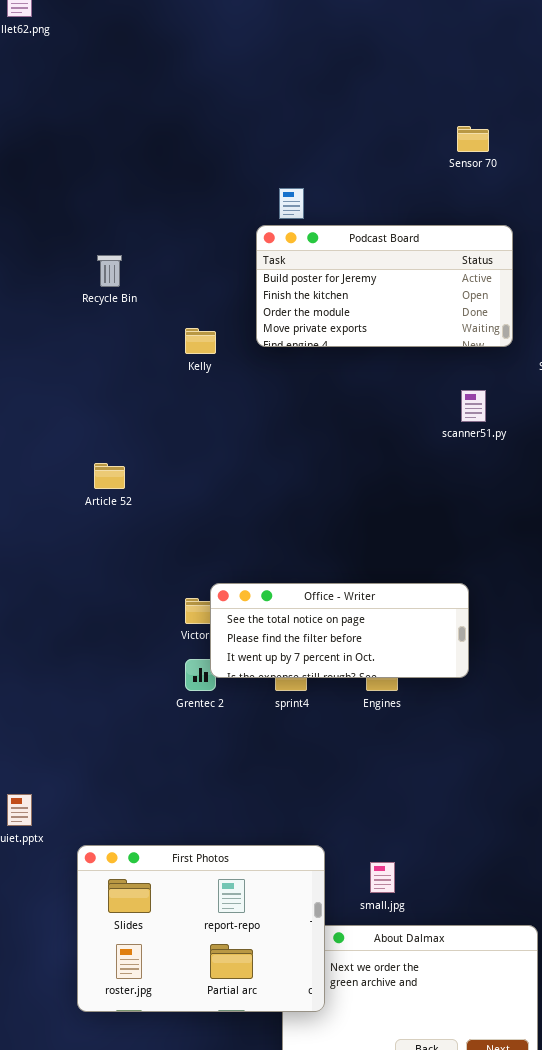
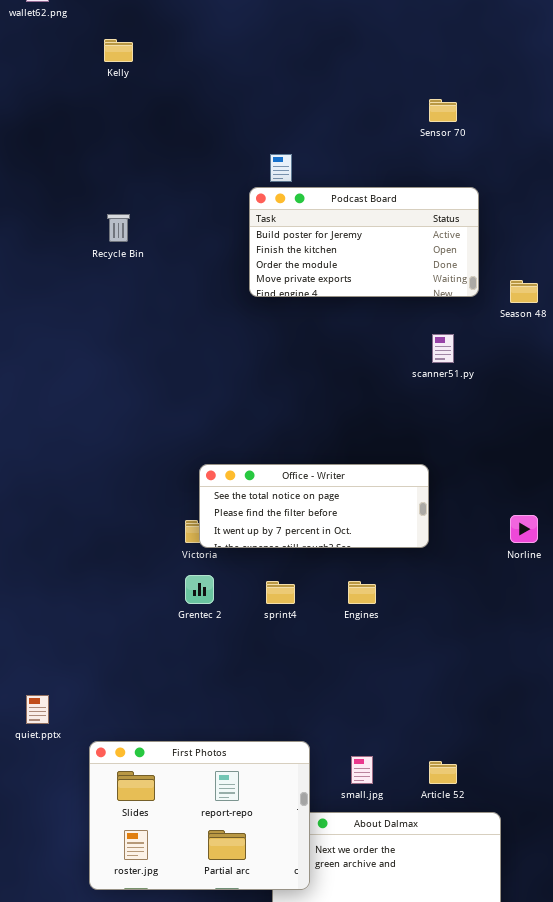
Kelly: [185,328,216,354] -> [104,39,133,62], moved
Article 52: [94,463,125,489] -> [429,761,457,784], moved
Office - Writer: [210,583,469,678] -> [199,464,429,548], moved

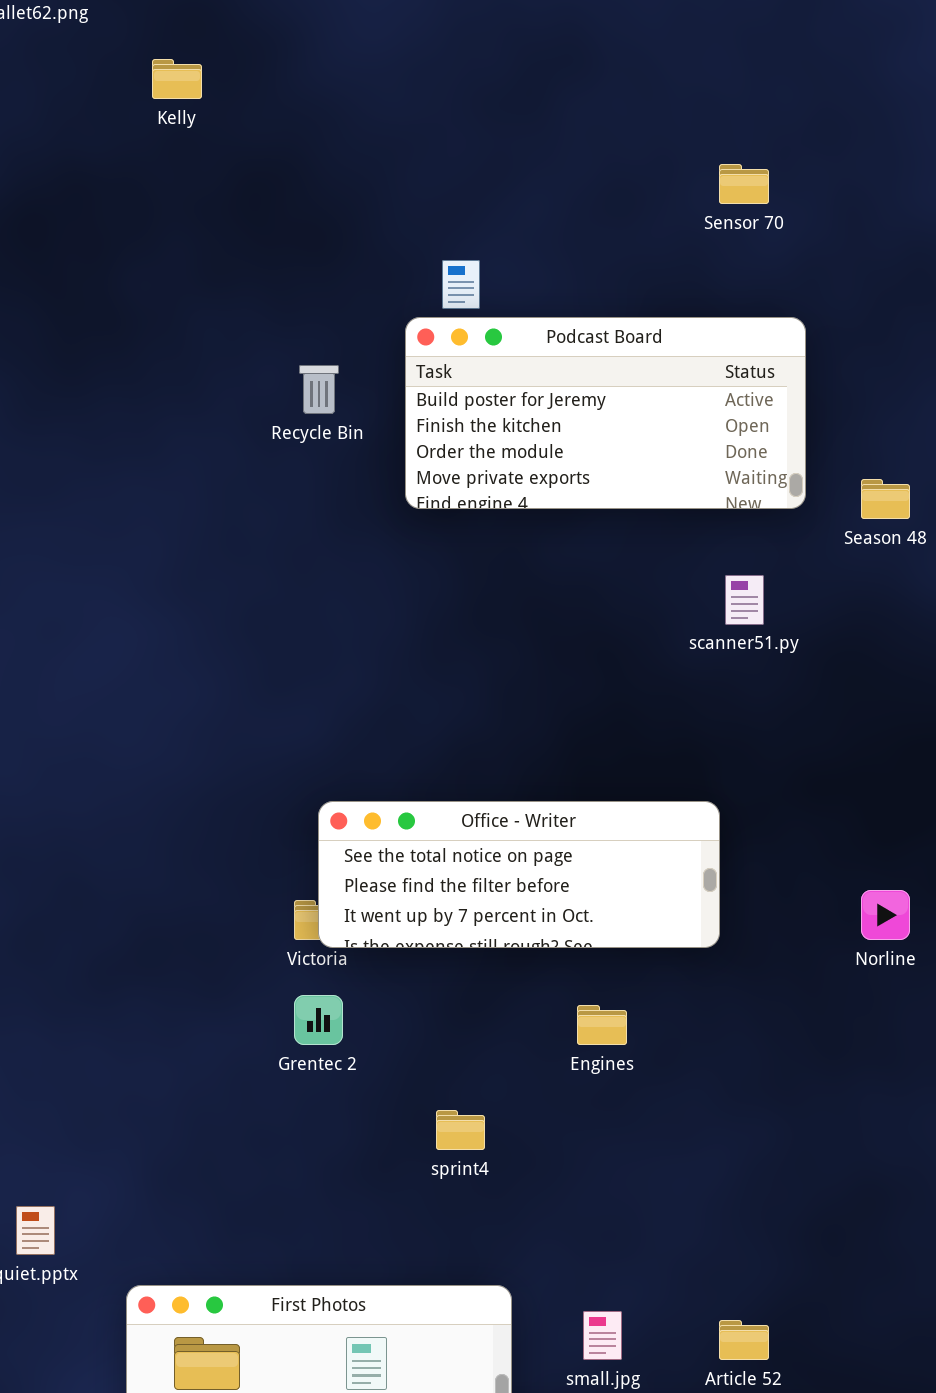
Recycle Bin: [107,214,130,242] -> [299,365,339,414], moved
sprint4: [266,581,295,604] -> [436,1110,485,1150], moved

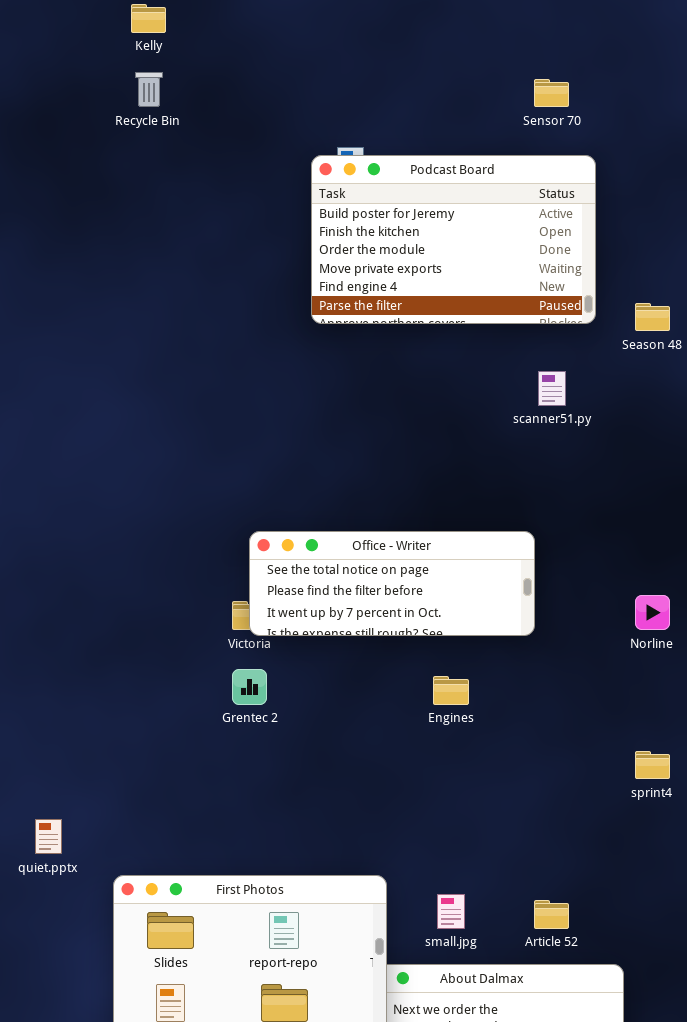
Podcast Board: [405,317,806,509] -> [311,155,596,324], resized
Recycle Bin: [299,365,339,414] -> [135,72,163,107], moved
sprint4: [436,1110,485,1150] -> [635,751,670,779], moved

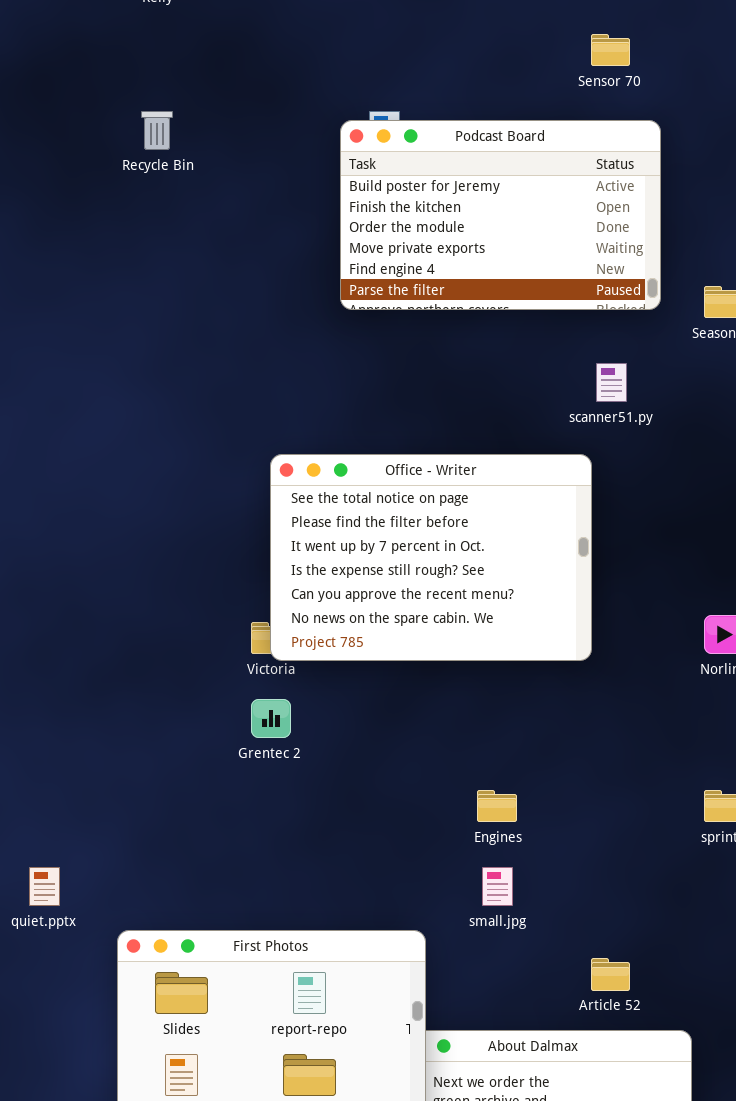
Recycle Bin: [135,72,163,107] -> [141,111,173,150], moved
Office - Writer: [249,531,535,636] -> [270,454,592,661], resized
Engines: [433,676,469,705] -> [477,790,517,822], moved
small.jpg: [437,894,465,929] -> [482,867,513,906], moved

